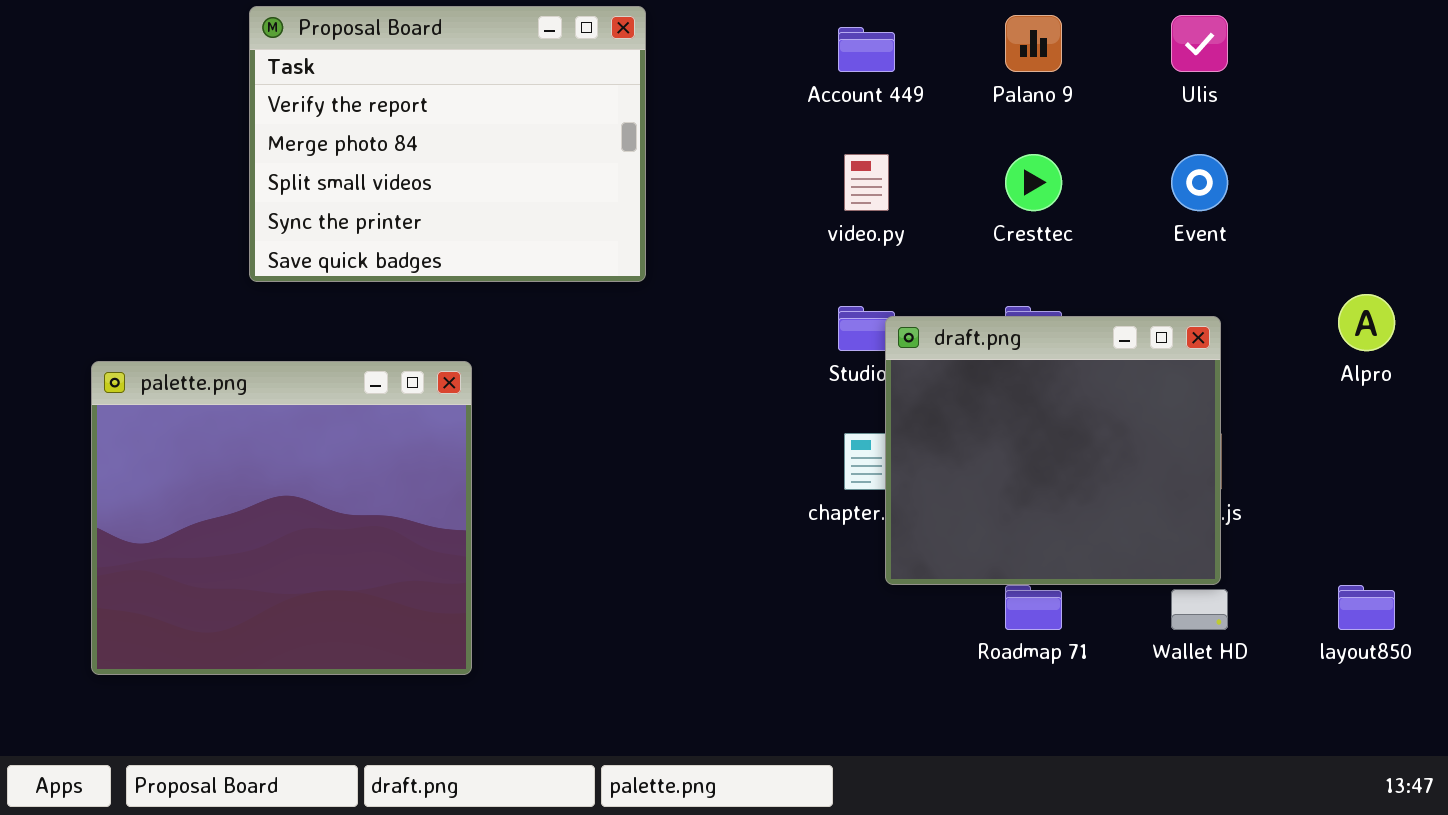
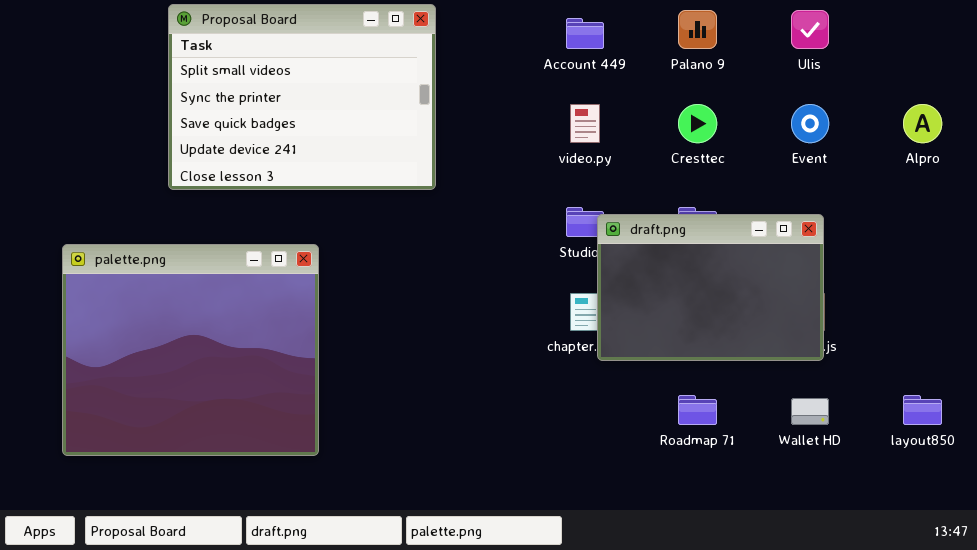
Proposal Board: [249,6,646,282] -> [168,4,436,190], scrolled down 2 rows
Alpro: [1338,294,1395,351] -> [903,104,942,143], moved
draft.png: [885,316,1221,585] -> [597,214,824,361], resized

